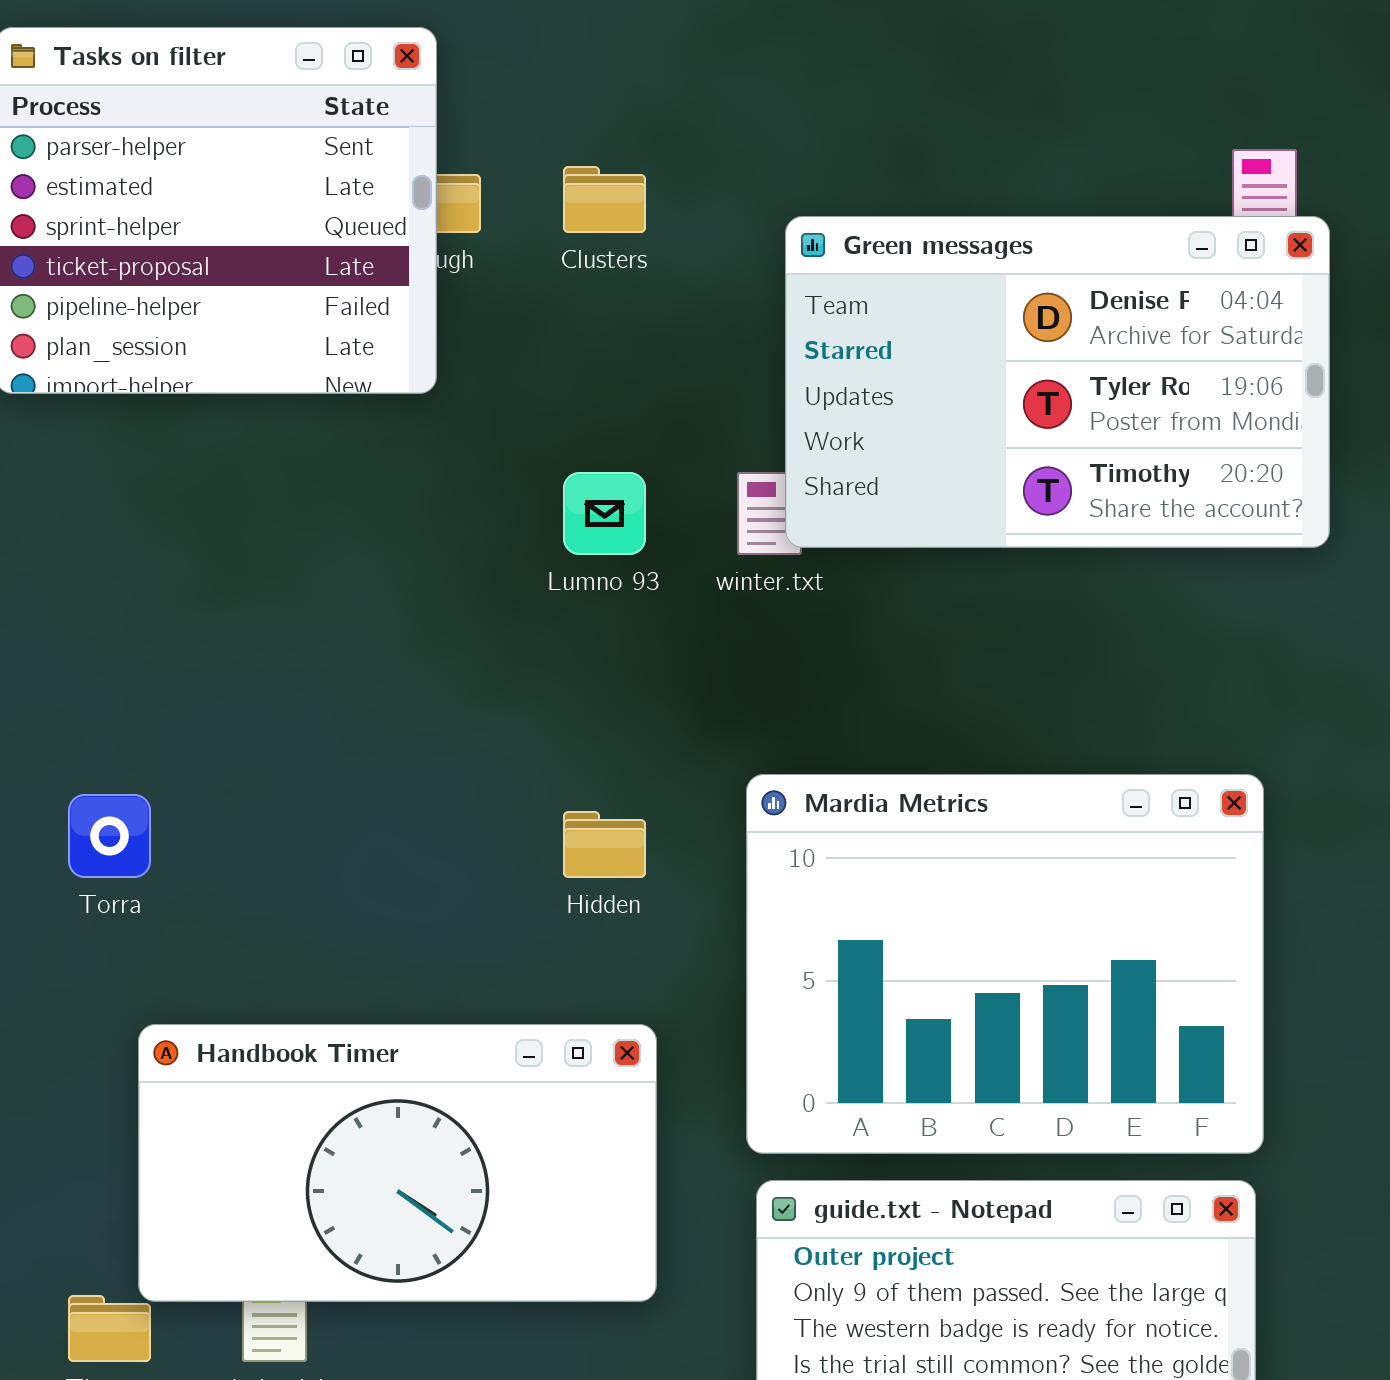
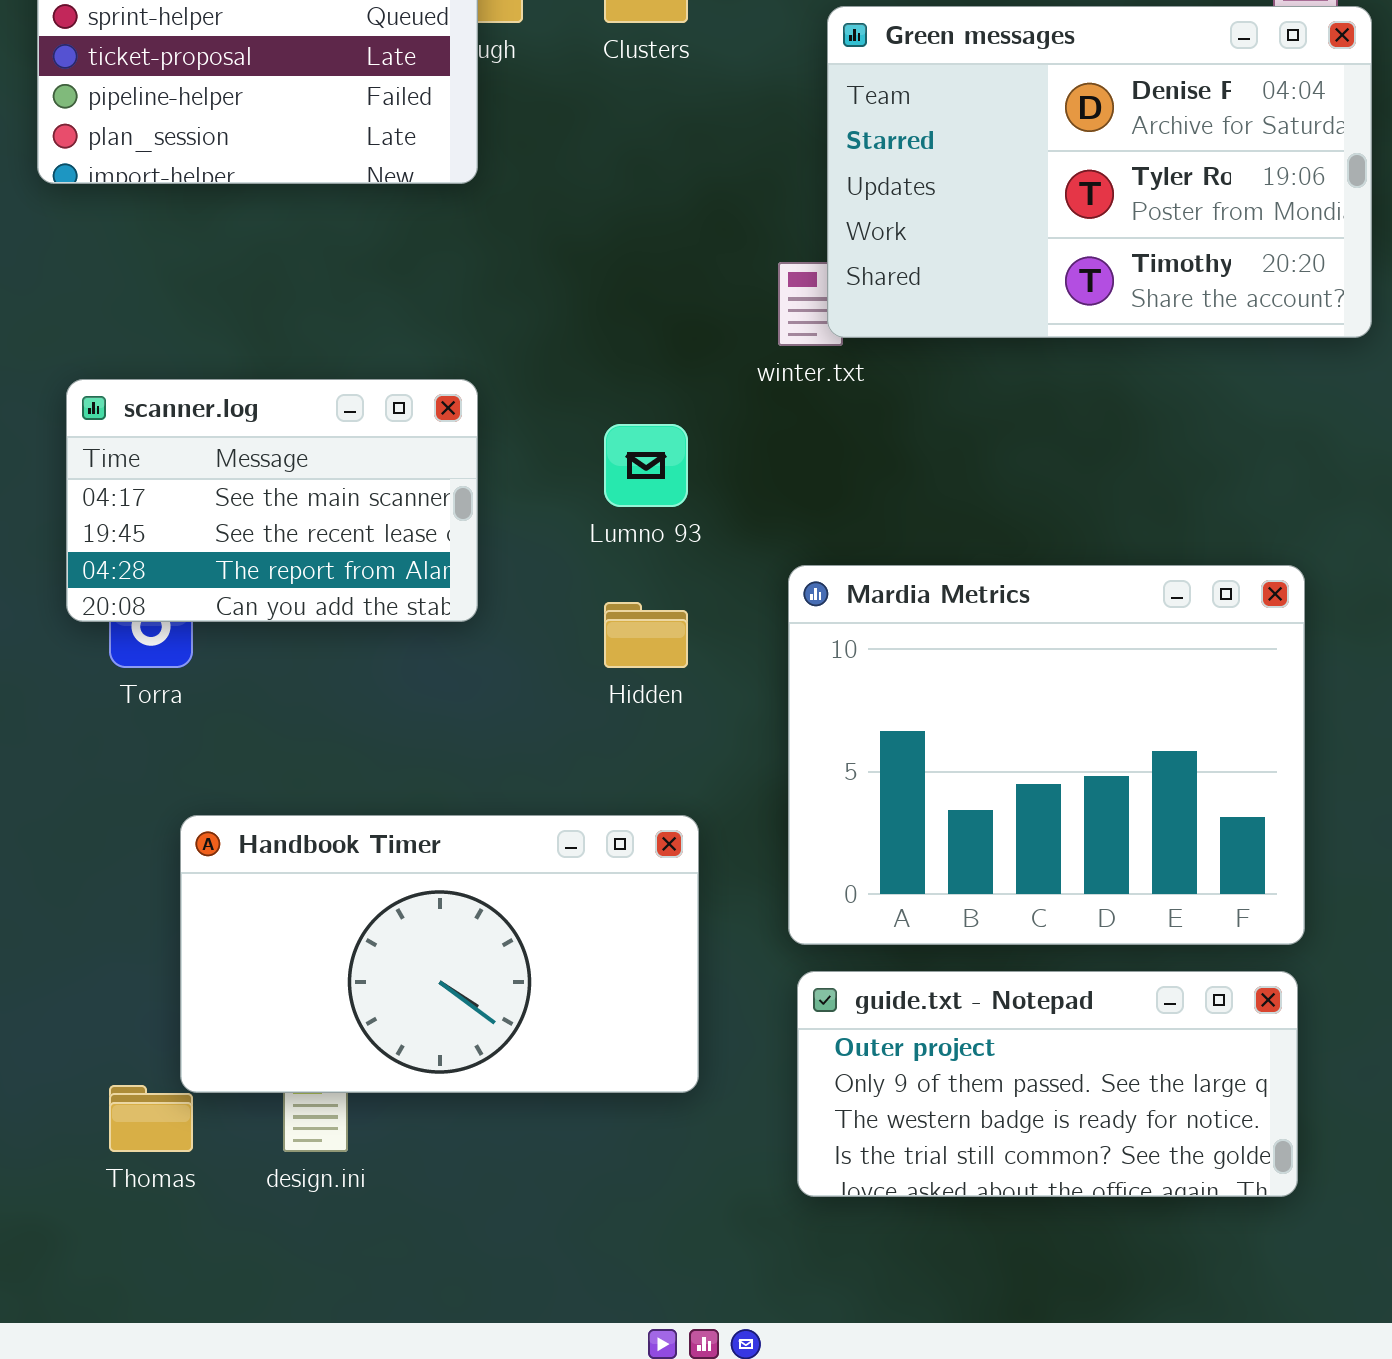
Lumno 93: [563,472,646,555] -> [604,424,688,507], moved
scanner.log: none -> [66,379,478,622], opened

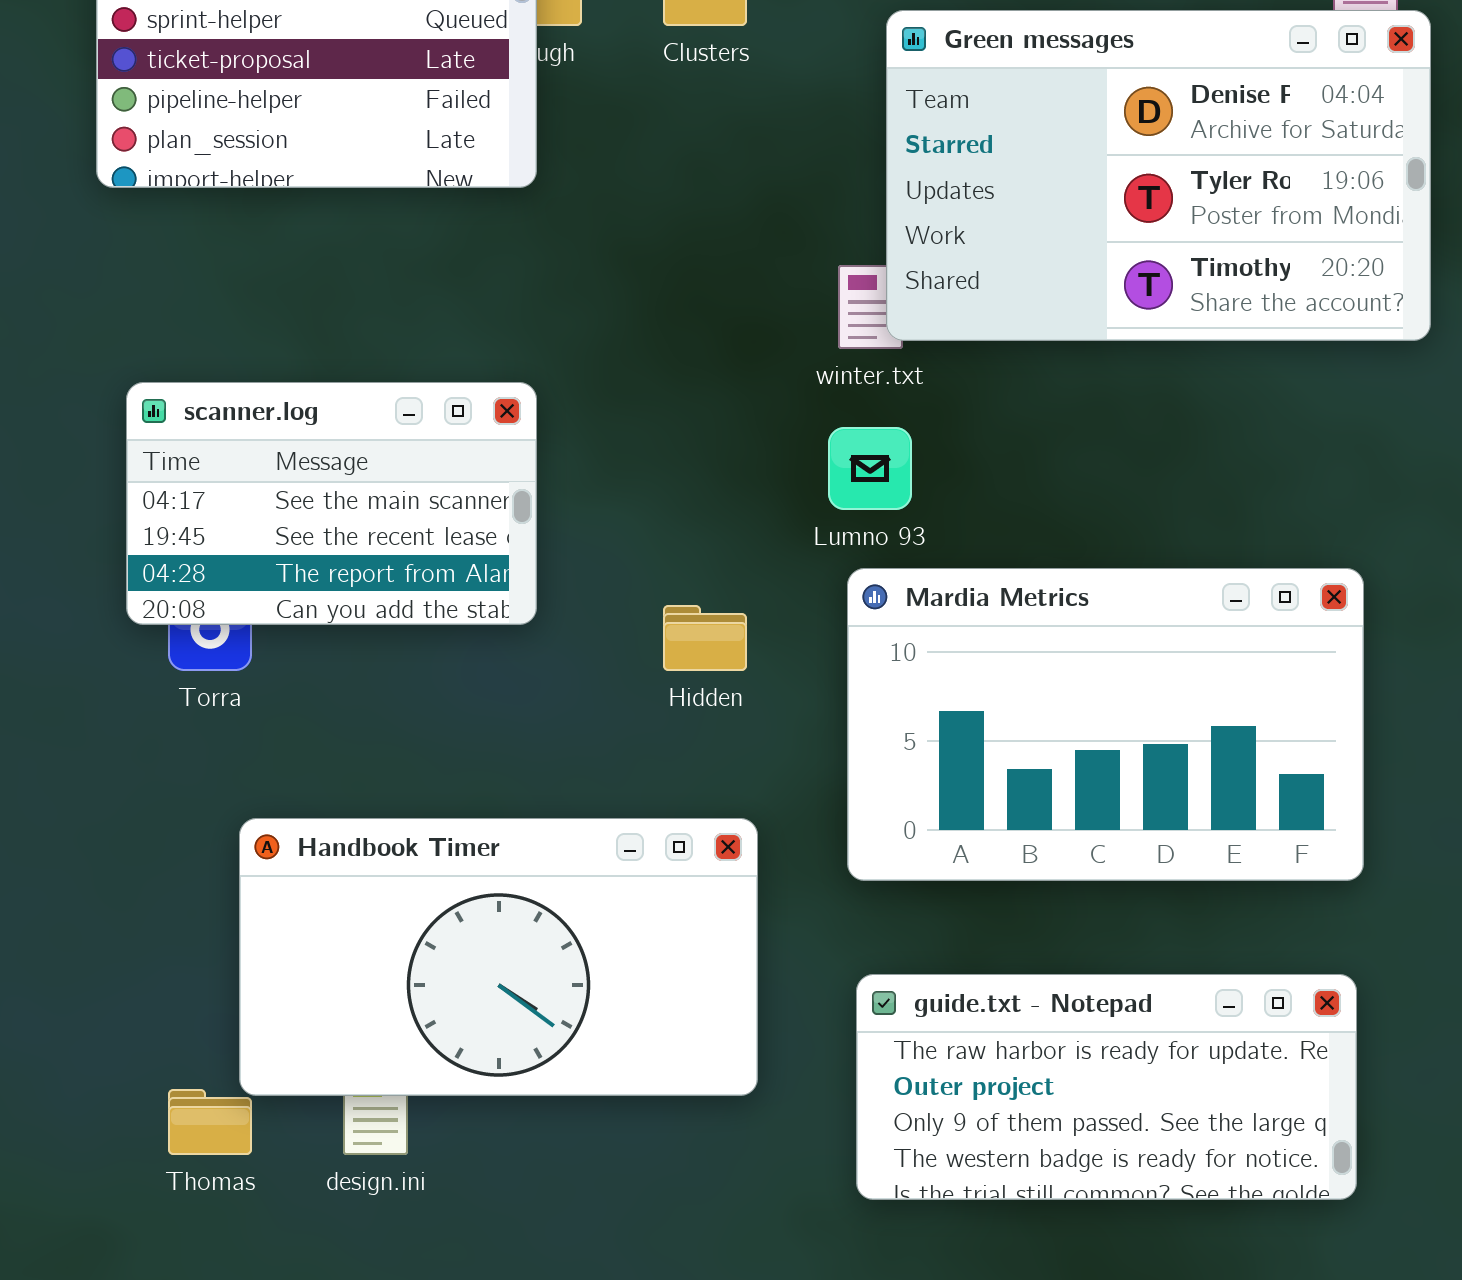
Lumno 93: [604,424,688,507] -> [828,427,912,510], moved
Mardia Metrics: [788,565,1305,945] -> [847,568,1364,881], resized
guide.txt - Notepad: [797,971,1298,1197] -> [856,974,1357,1200], scrolled up 1 row

